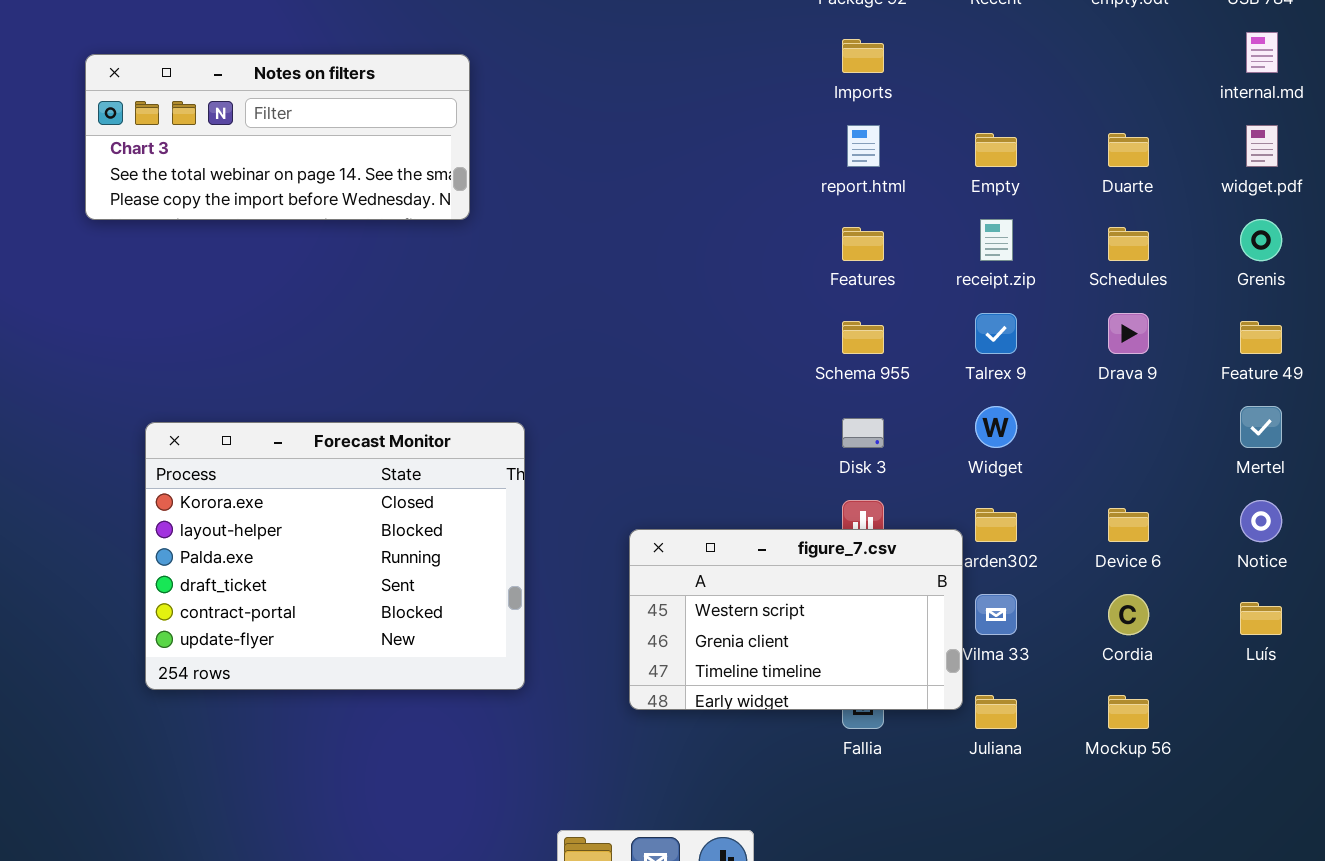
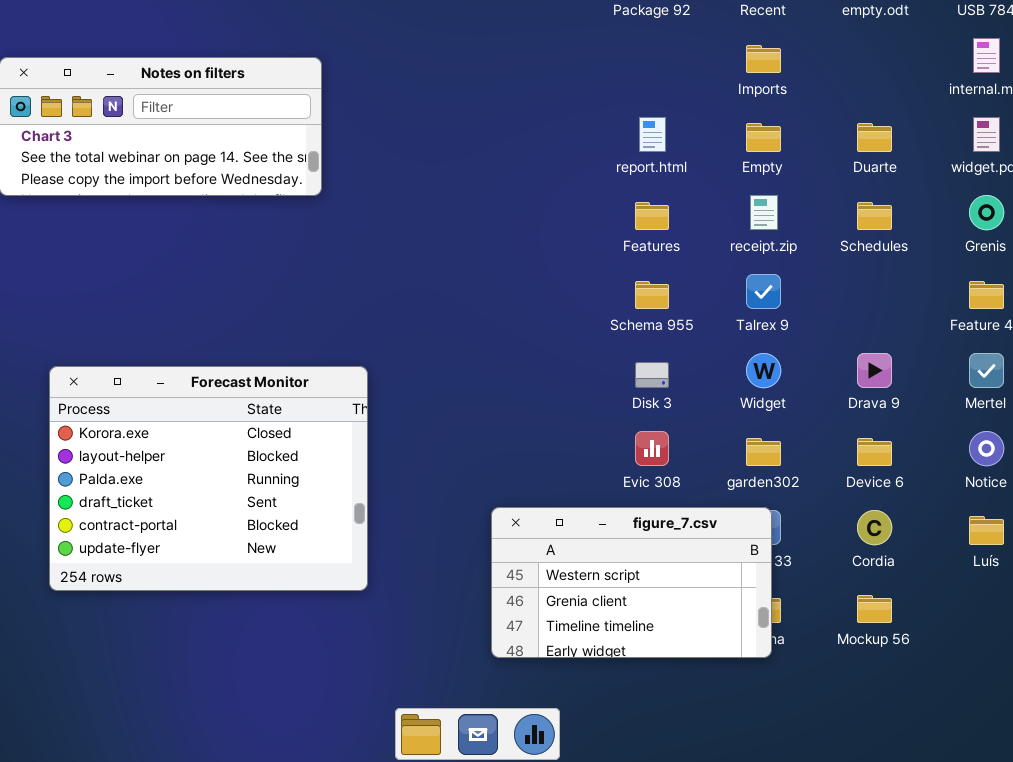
Imports: [842,39,884,73] -> [746,45,781,73], moved
Drava 9: [1108,313,1149,354] -> [857,353,892,388], moved
figure_7.csv: [629,529,963,710] -> [491,507,772,658], moved

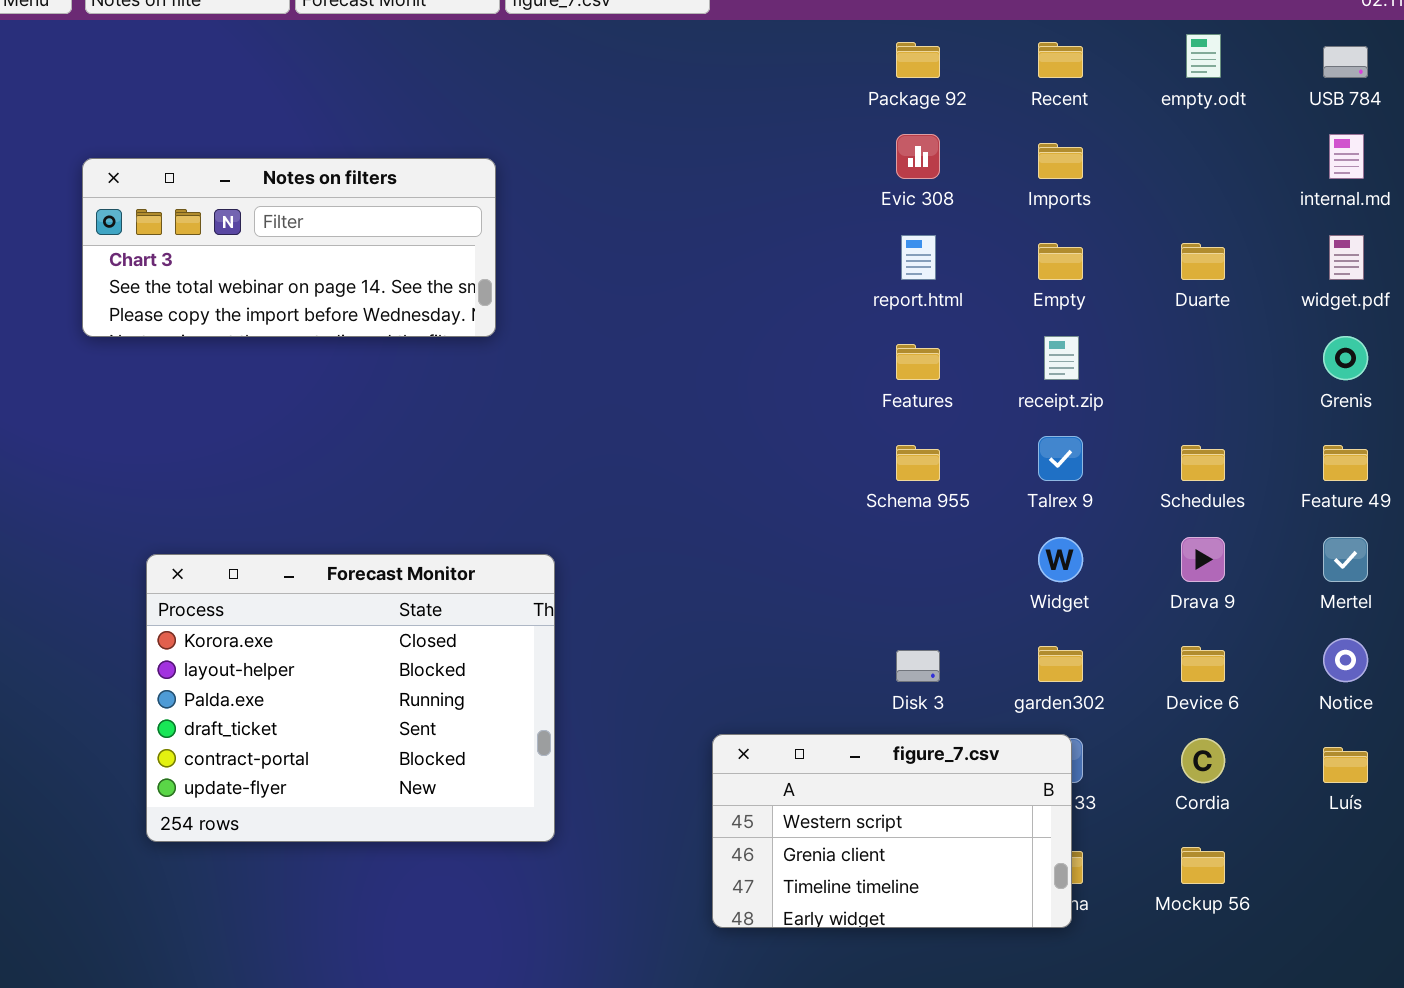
Schedules: [857,202,892,230] -> [1181,445,1225,481], moved
Disk 3: [635,362,669,388] -> [896,650,940,682], moved
Evic 308: [635,431,669,466] -> [896,134,940,179], moved

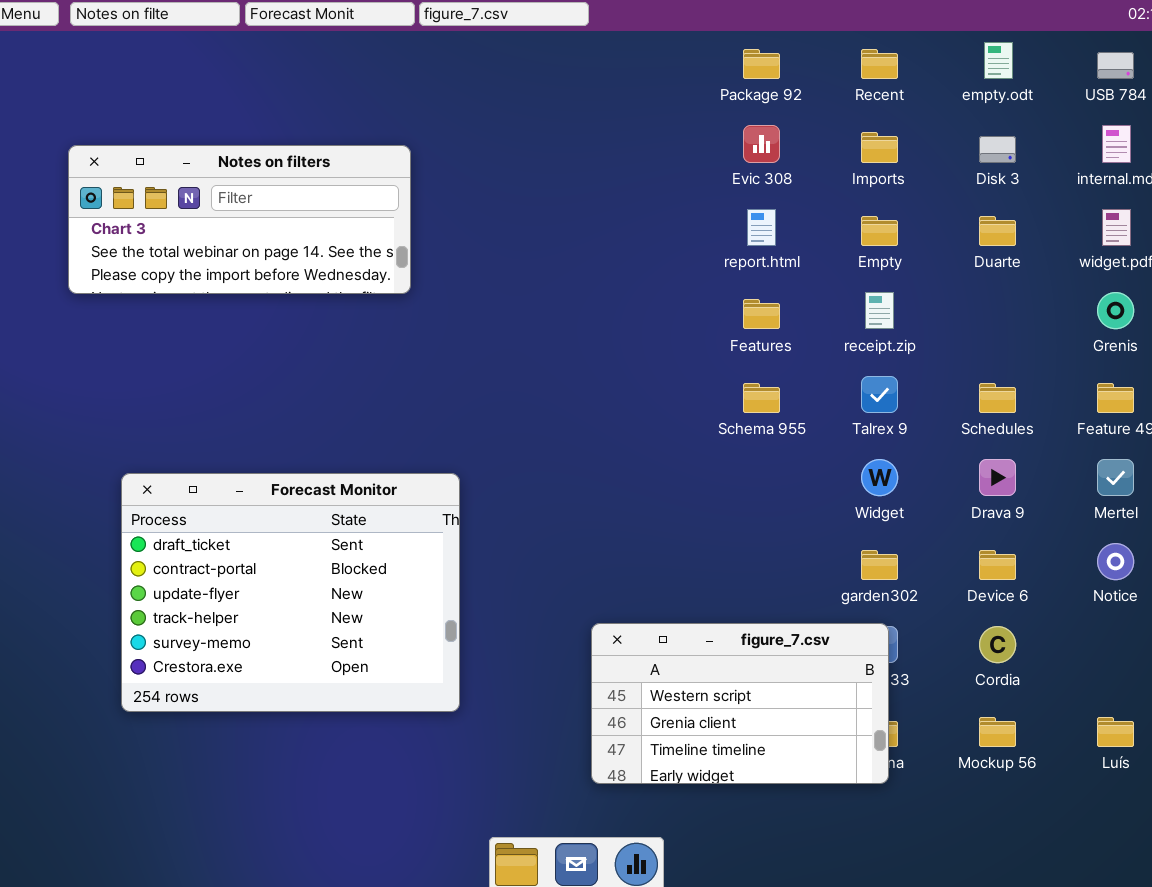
Forecast Monitor: [146,554,555,842] -> [121,473,460,712], scrolled down 3 rows
Disk 3: [896,650,940,682] -> [979,136,1016,163], moved
Luís: [1323,747,1368,783] -> [1097,717,1134,747], moved

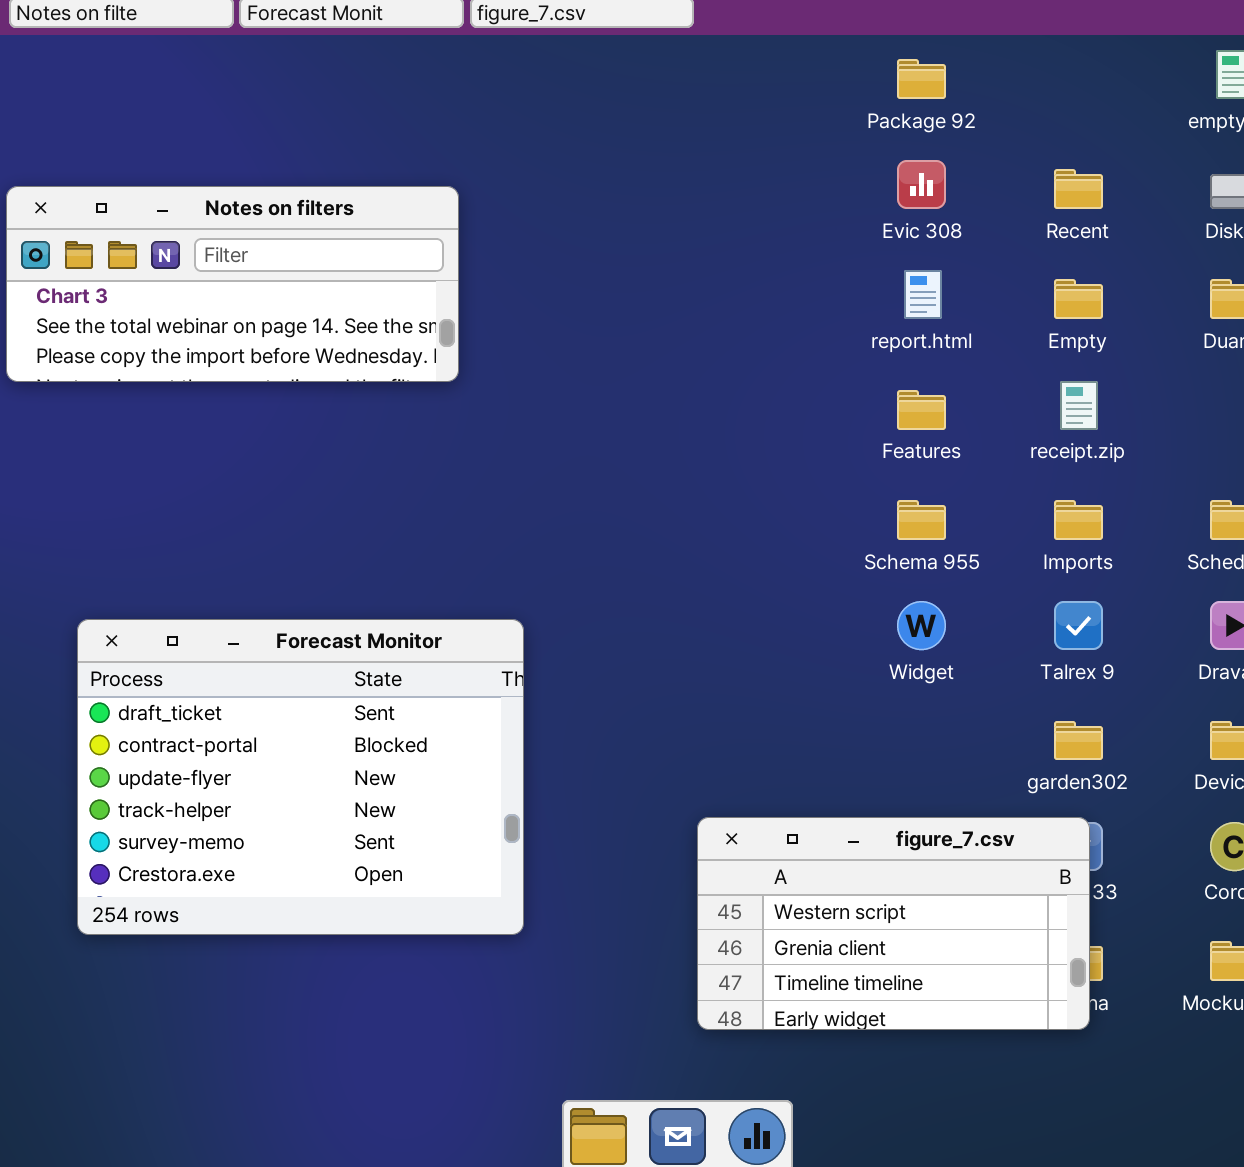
Recent: [861,49,898,79] -> [1054,169,1103,209], moved
Imports: [861,132,898,163] -> [1054,500,1103,540], moved
Talrex 9: [861,376,898,413] -> [1054,601,1103,650], moved
Widget: [861,459,898,496] -> [897,601,946,650], moved

